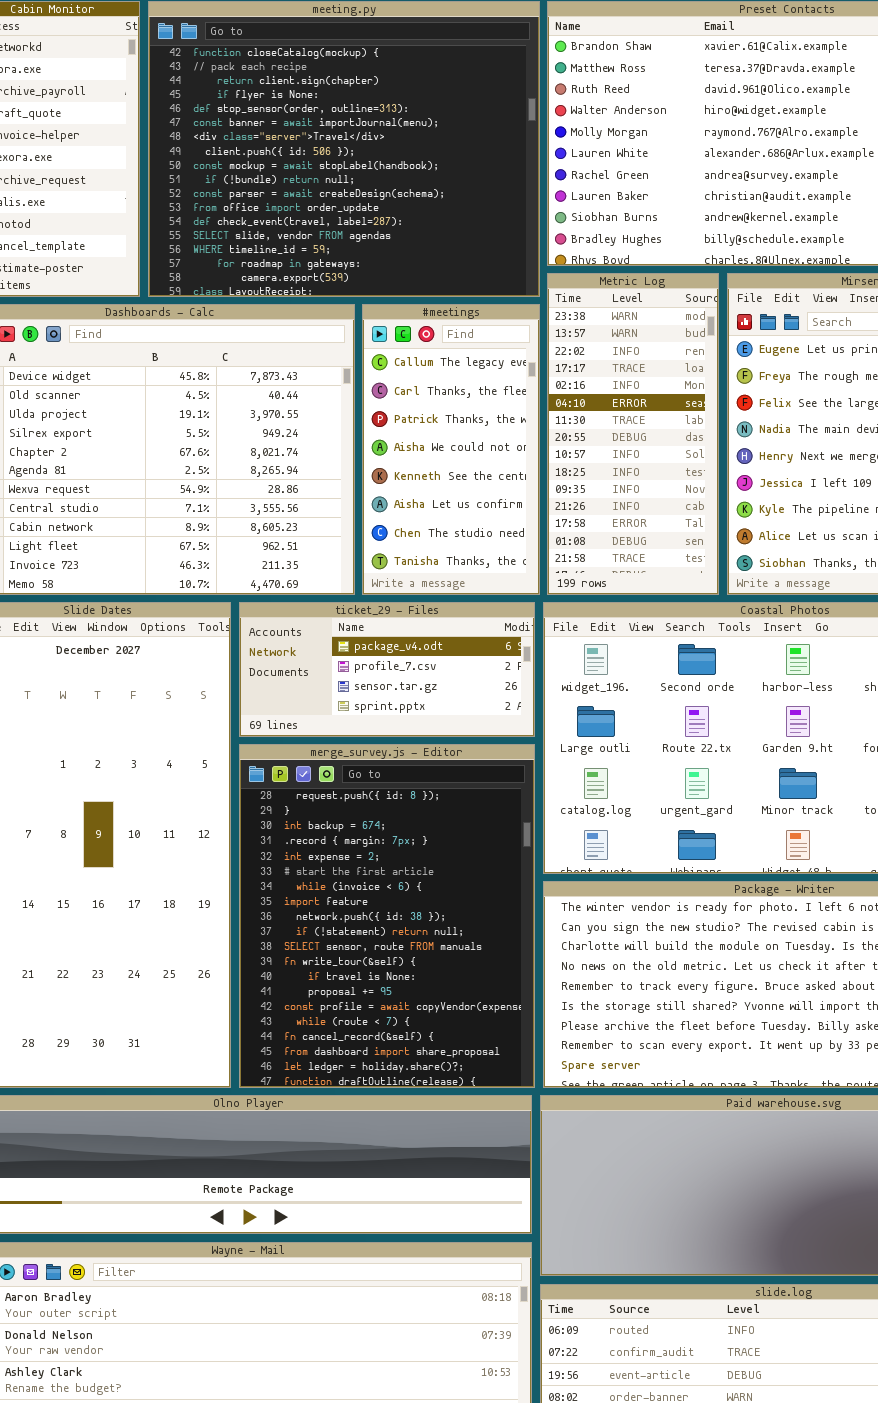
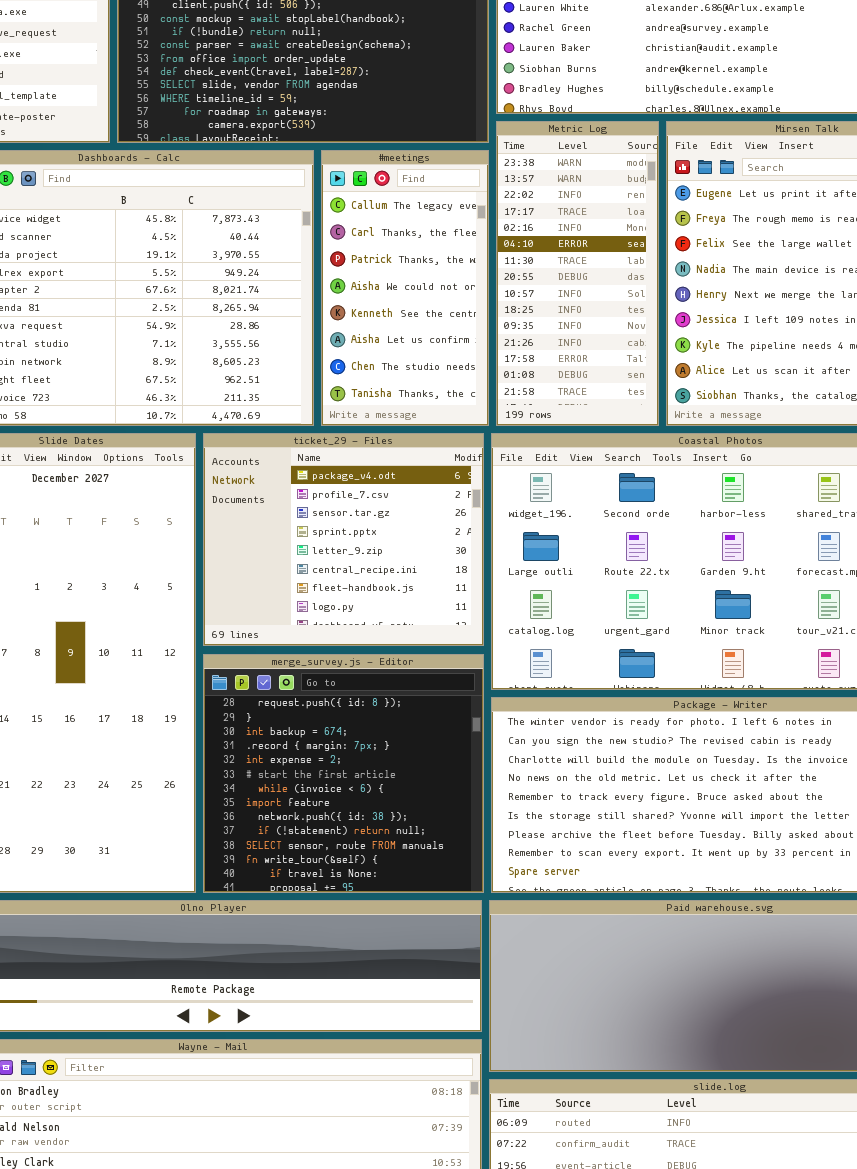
ticket_29 - Files: [239,602,535,737] -> [203,433,484,646], resized
merge_survey.js - Editor: [239,744,535,1088] -> [203,654,484,893], resized

